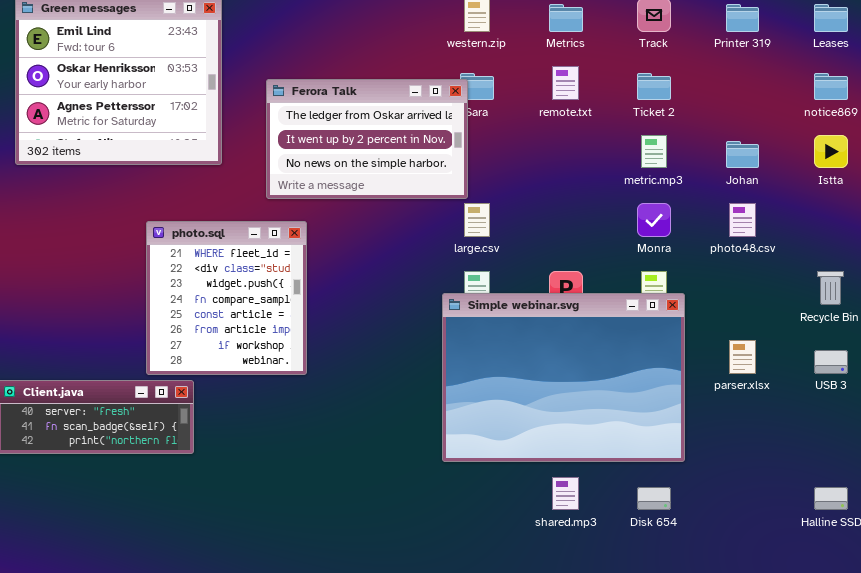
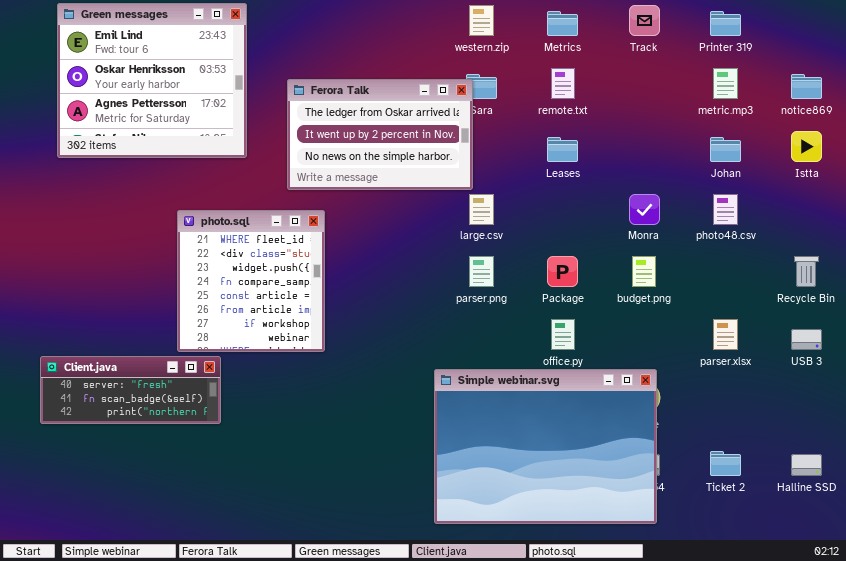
Leases: [814,4,848,32] -> [547,137,578,162], moved
Ticket 2: [637,73,671,100] -> [710,451,741,476], moved
metric.mp3: [641,135,667,168] -> [713,68,738,99], moved
Simple webinar.svg: [442,293,685,462] -> [434,369,657,524], moved

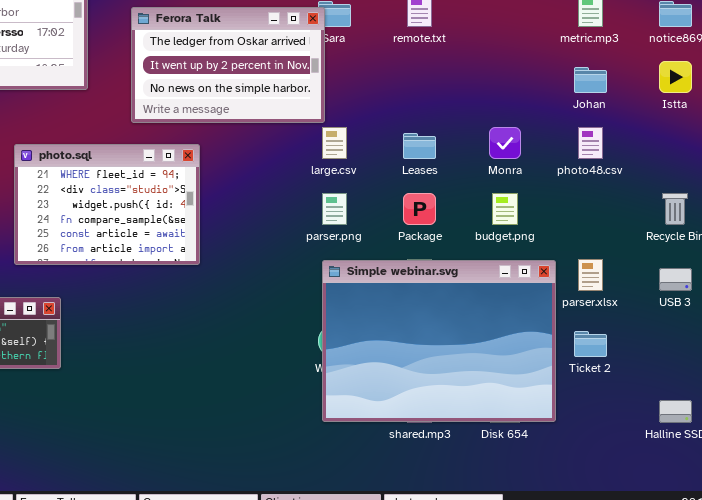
Leases: [547,137,578,162] -> [403,133,436,159], moved
photo.sql: [177,210,325,352] -> [14,144,200,265], resized
Simple webinar.svg: [434,369,657,524] -> [322,260,556,422], moved
Ticket 2: [710,451,741,476] -> [574,331,607,357], moved

